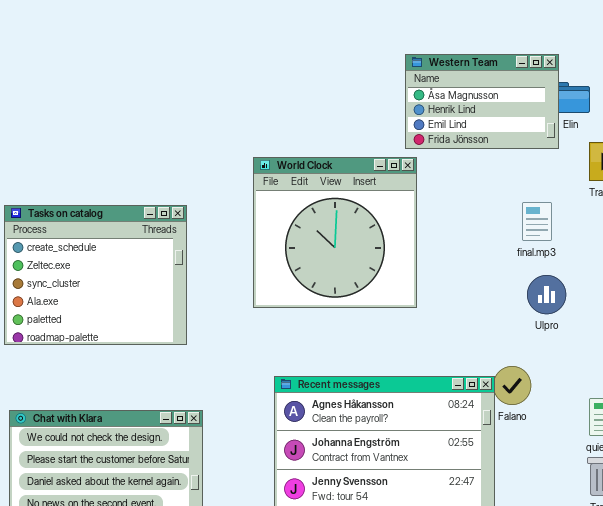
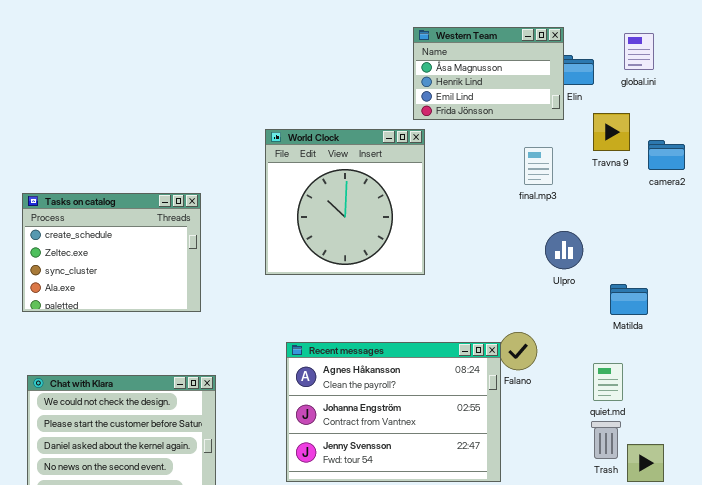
final.mp3: [522,202,552,241] -> [524,147,553,185], moved
Tasks on catalog: [4,205,187,345] -> [22,193,201,312], resized
Ulpro: [527,275,566,314] -> [545,231,583,269], moved

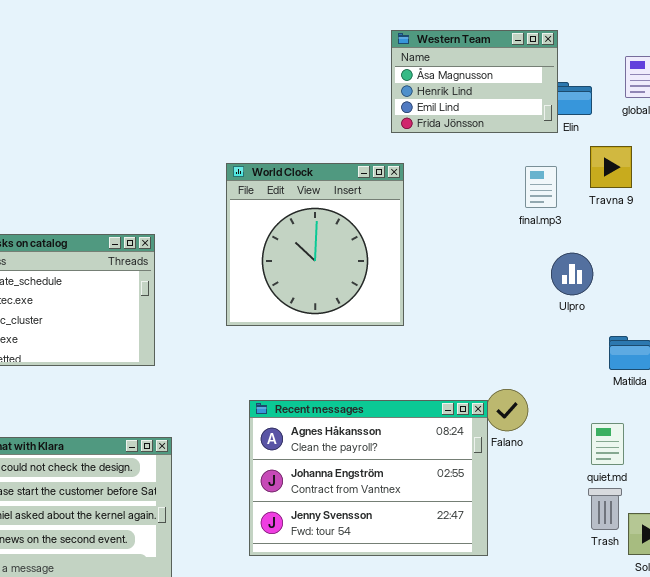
Western Team: [413,27,564,120] -> [391,30,558,133], moved
final.mp3: [524,147,553,185] -> [525,166,557,208], moved
Ulpro: [545,231,583,269] -> [551,253,593,295], moved

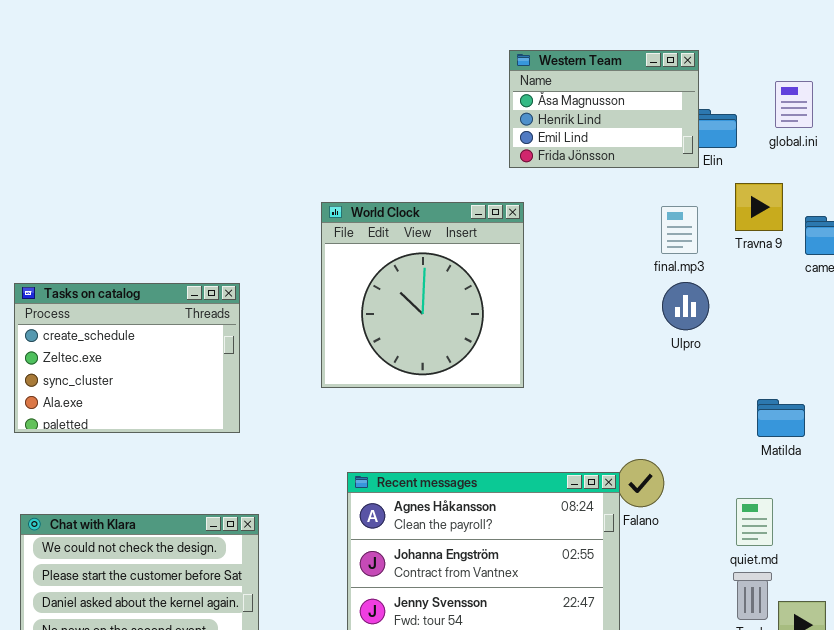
Ulpro: [551,253,593,295] -> [662,282,709,330], moved

